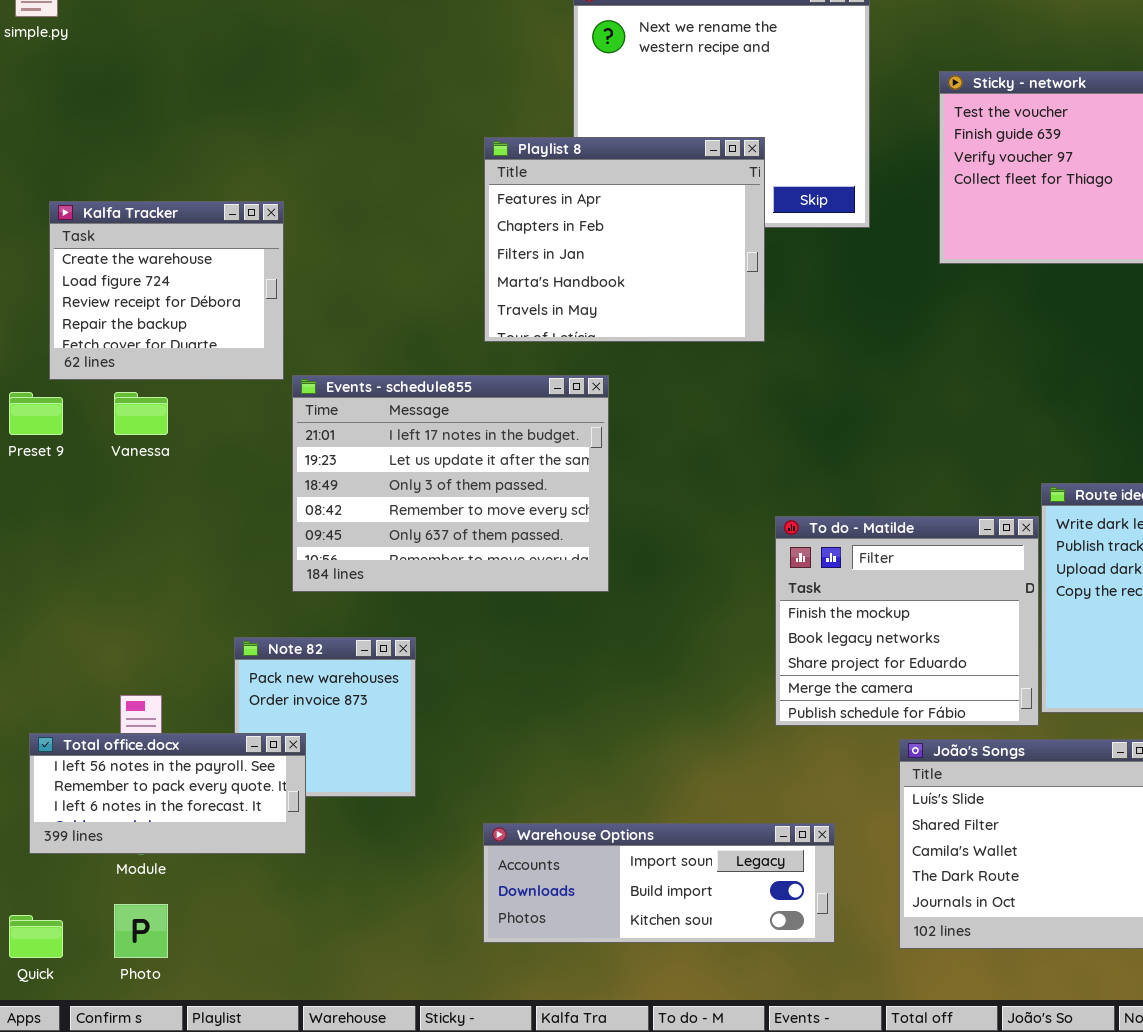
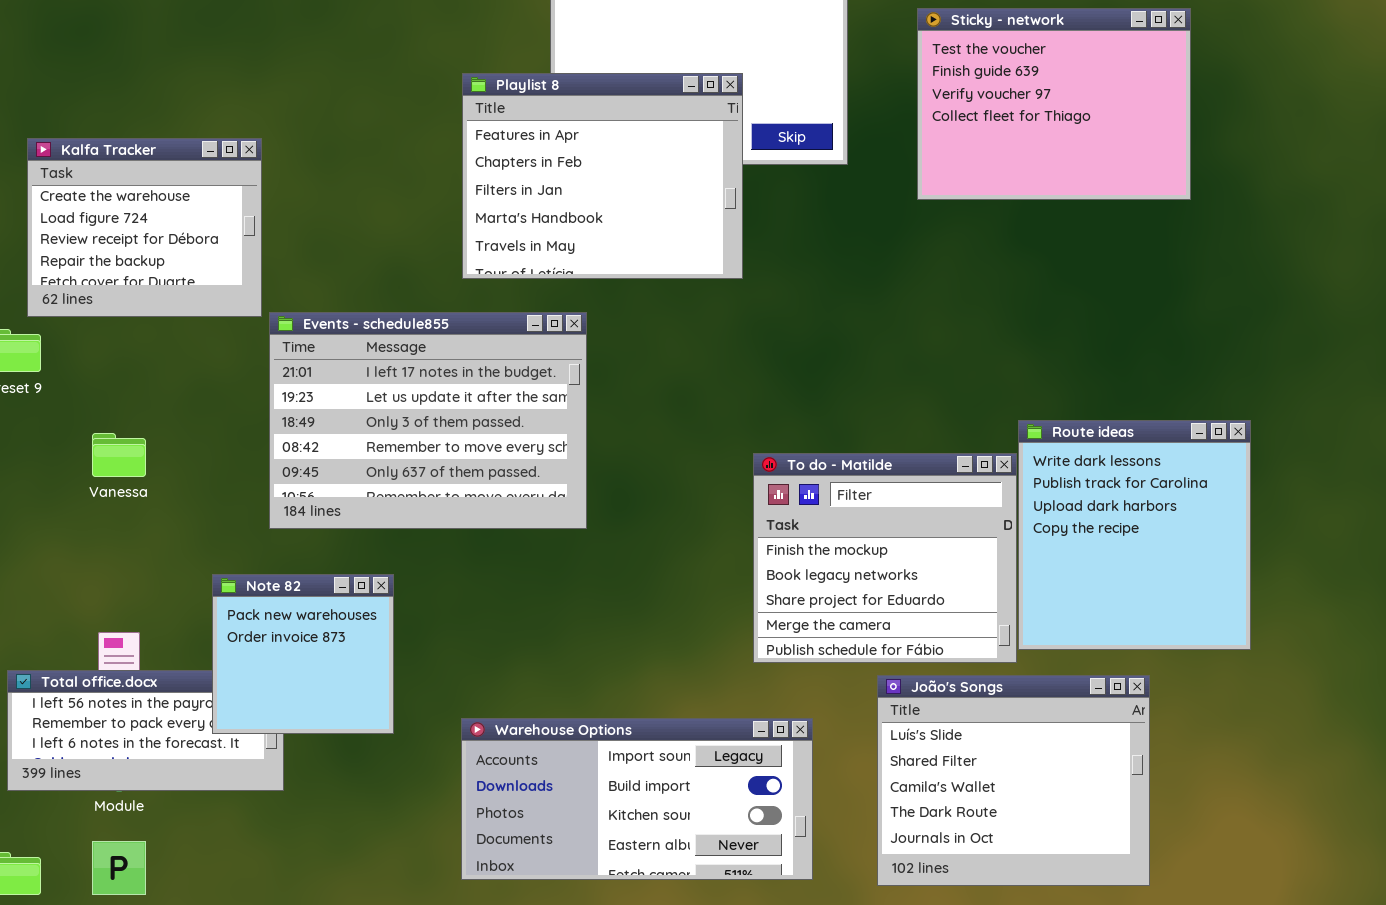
Vanessa: [114,392,168,435] -> [92,433,146,477], moved
Note 82: [234,637,416,797] -> [212,574,394,734], raised
Warehouse Options: [483,823,835,943] -> [461,718,813,880], resized

